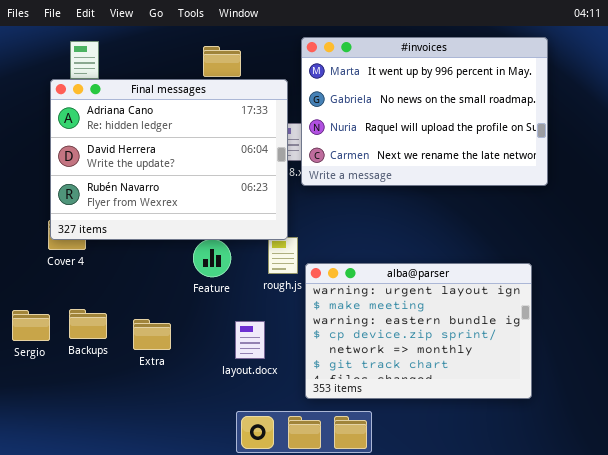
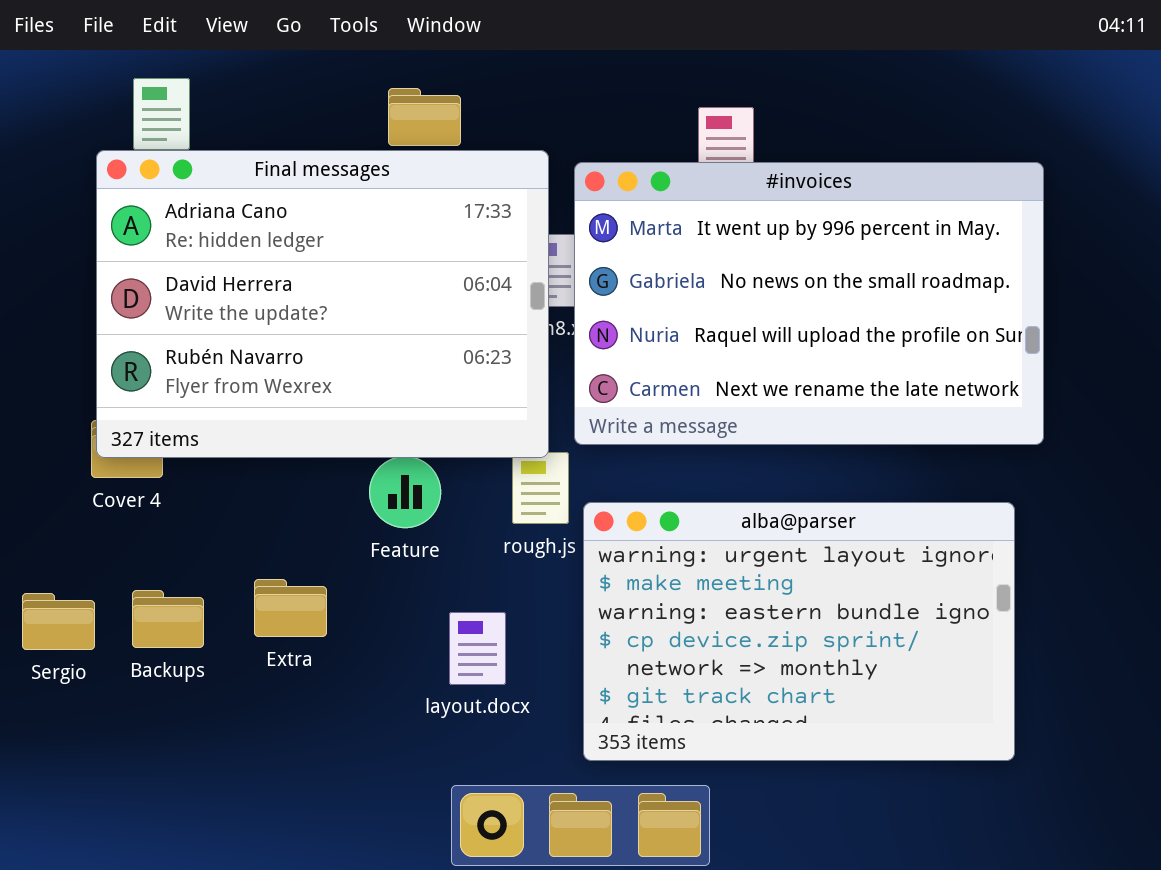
#invoices: [301,37,548,186] -> [574,162,1044,445], moved
Extra: [133,319,171,350] -> [254,579,327,637], moved

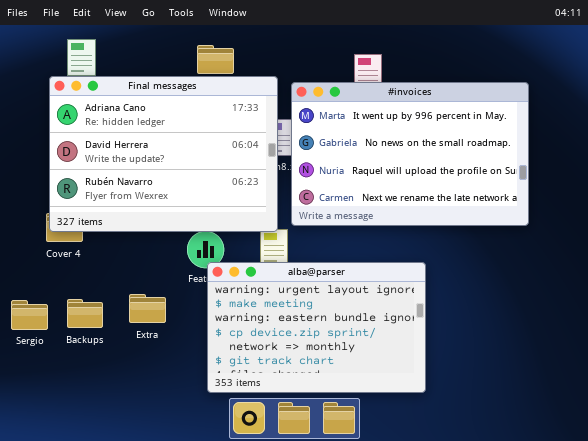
alba@parser: [583,502,1015,761] -> [207,262,426,393], moved

